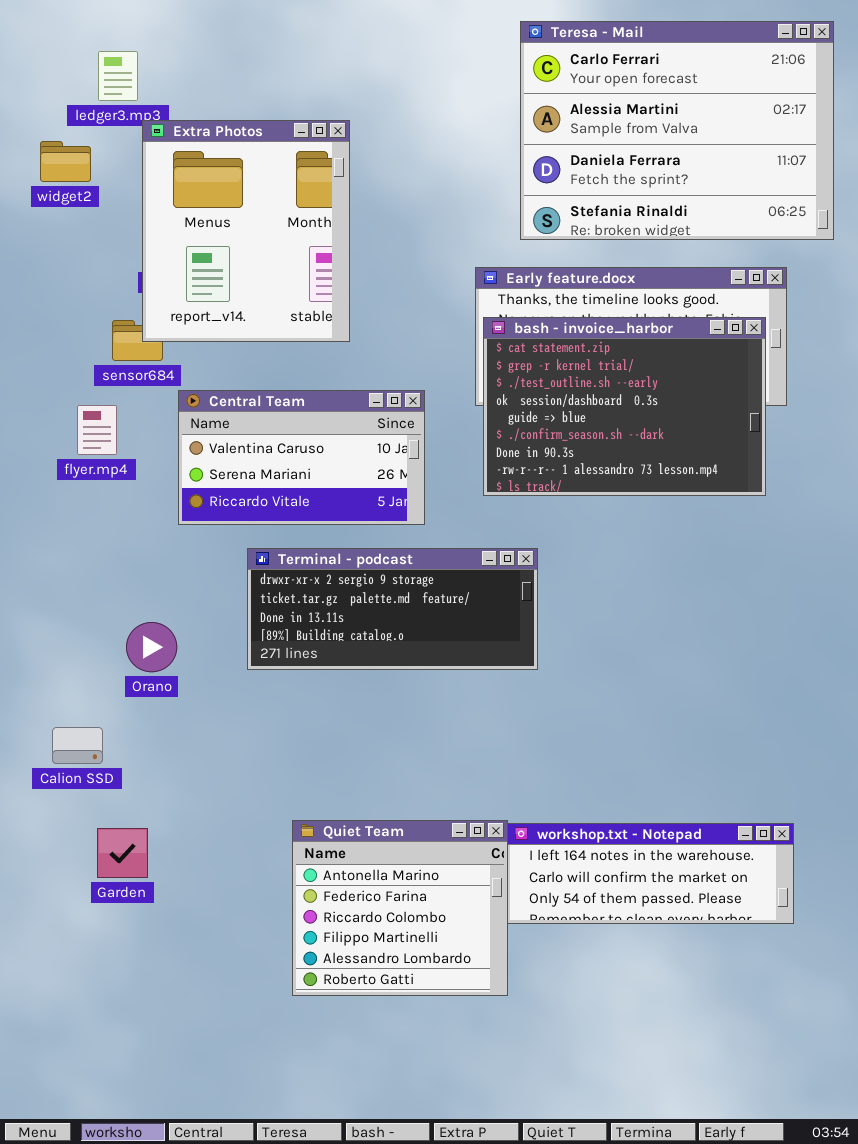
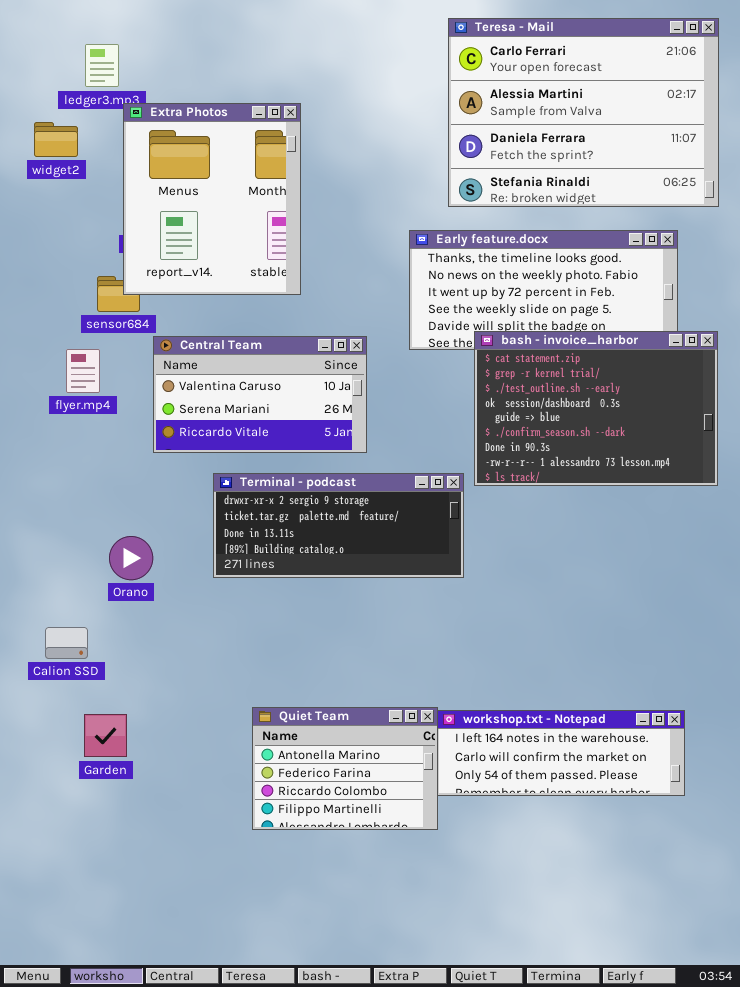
bash - invoice_harbor: [483,317,766,496] -> [474,331,718,486], moved
Quiet Team: [292,820,508,996] -> [252,707,438,830], resized

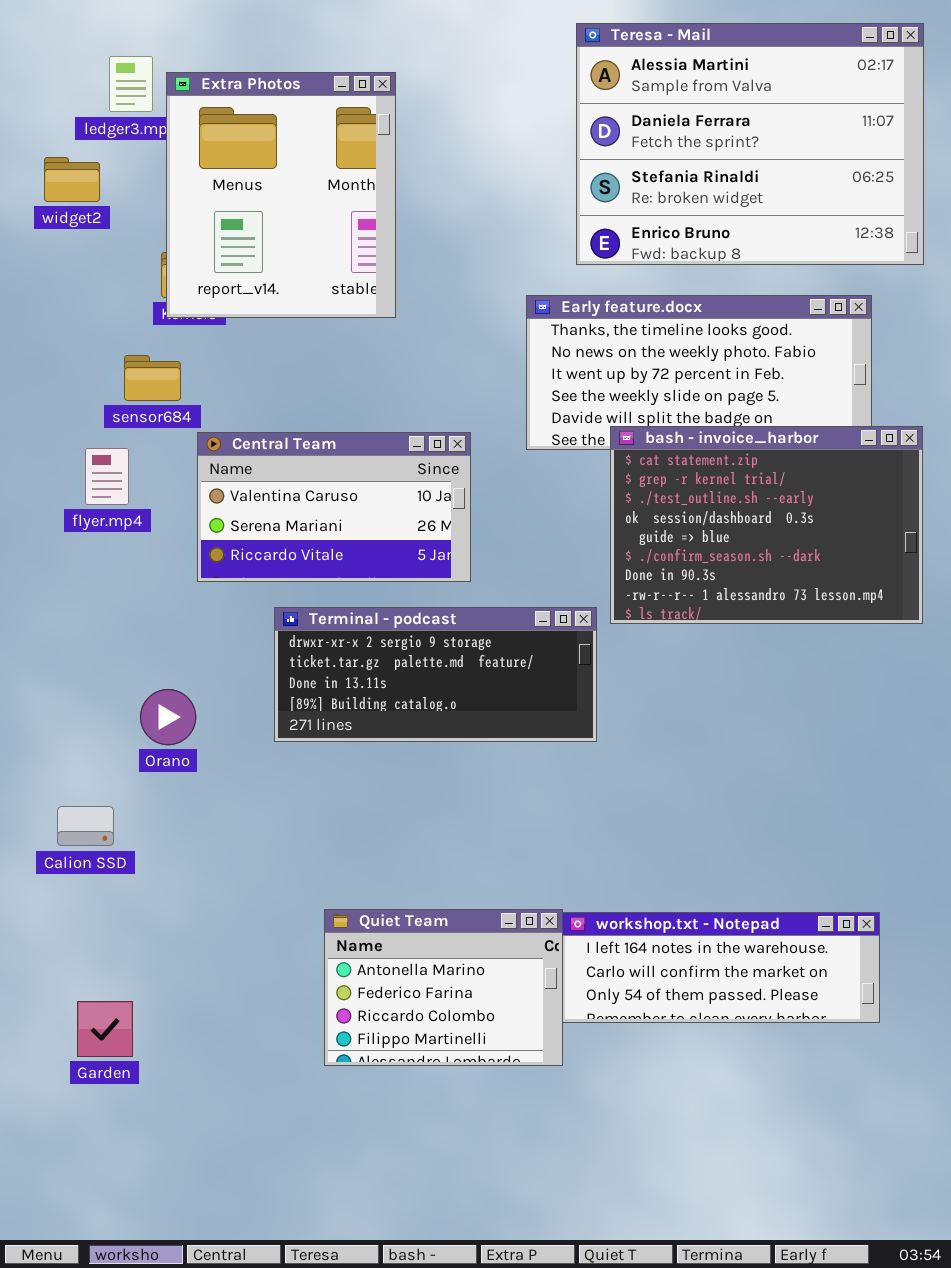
Teresa - Mail: [448,18,719,207] -> [576,23,924,265], scrolled down 1 row
Extra Photos: [123,103,301,295] -> [166,72,396,318], moved
Garden: [84,714,127,757] -> [77,1001,133,1057], moved

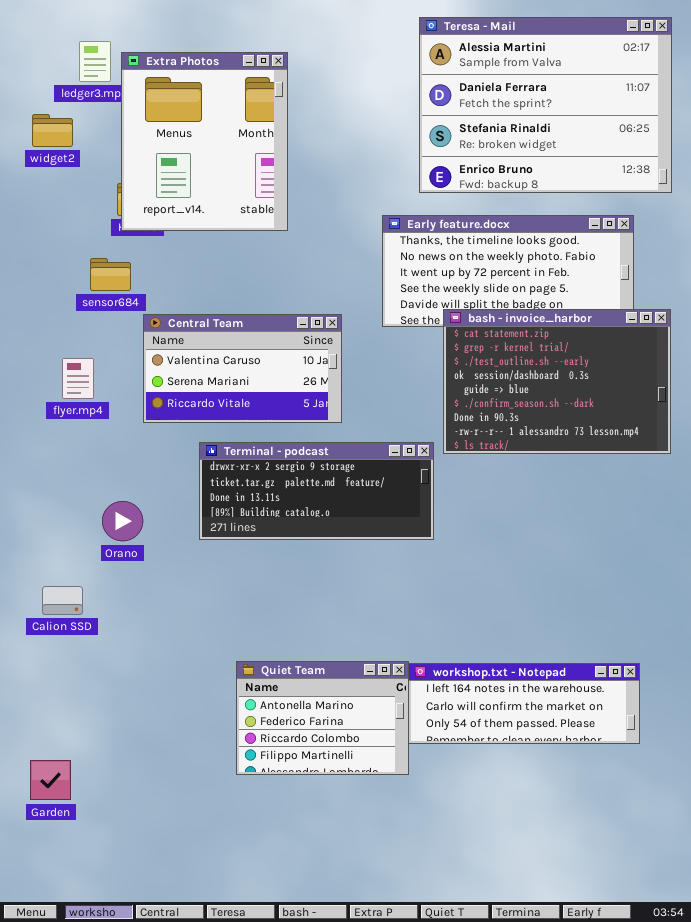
flyer.mp4: [85,448,129,505] -> [62,358,94,399], moved
Garden: [77,1001,133,1057] -> [30,760,71,800], moved

